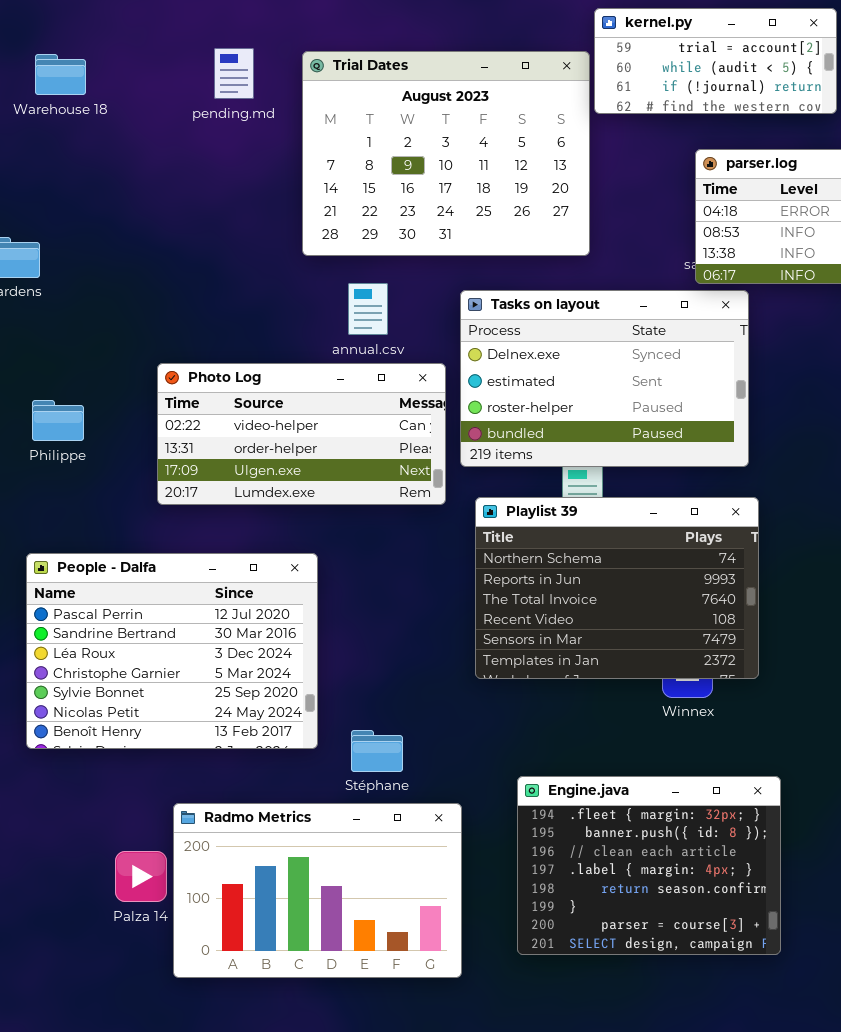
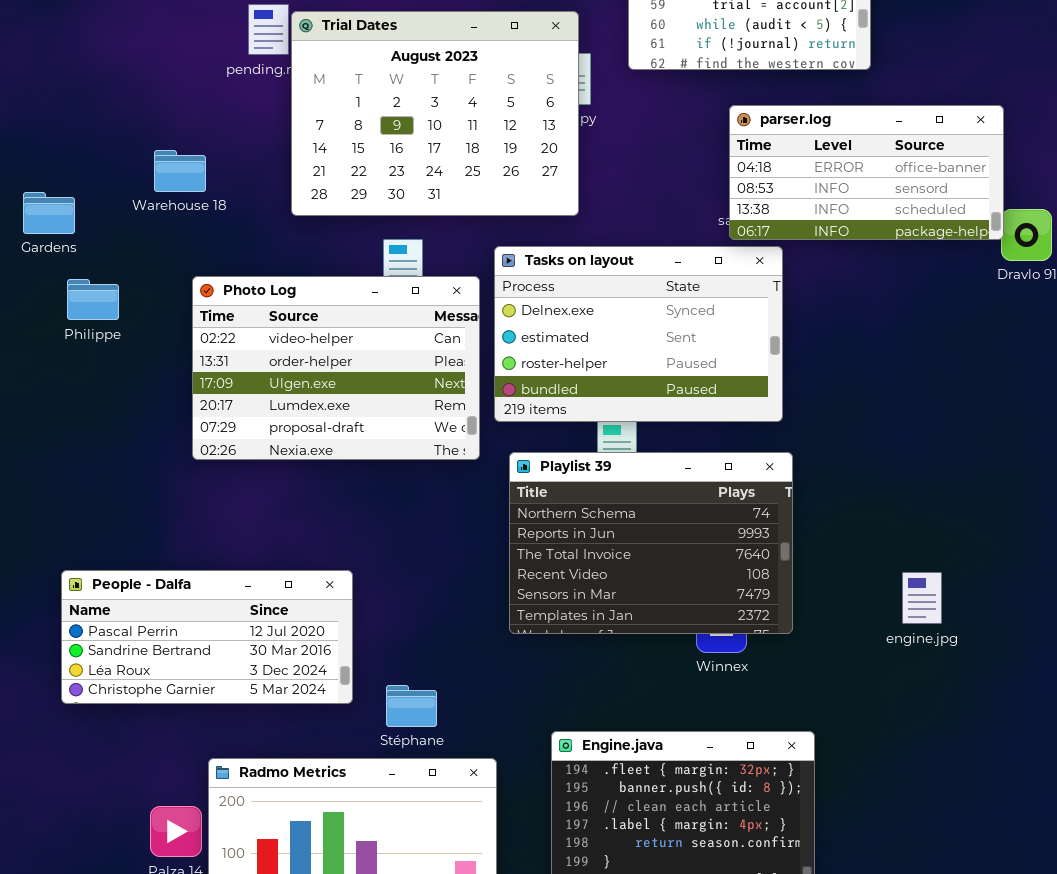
Trial Dates: [302,51,590,256] -> [291,11,579,216], moved
Warehouse 18: [35,54,86,95] -> [154,150,206,192], moved
Photo Log: [157,363,446,505] -> [192,276,480,460], resized
Philippe: [32,400,84,441] -> [67,279,119,320], moved
People - Dalfa: [26,553,318,749] -> [61,570,353,704], resized

